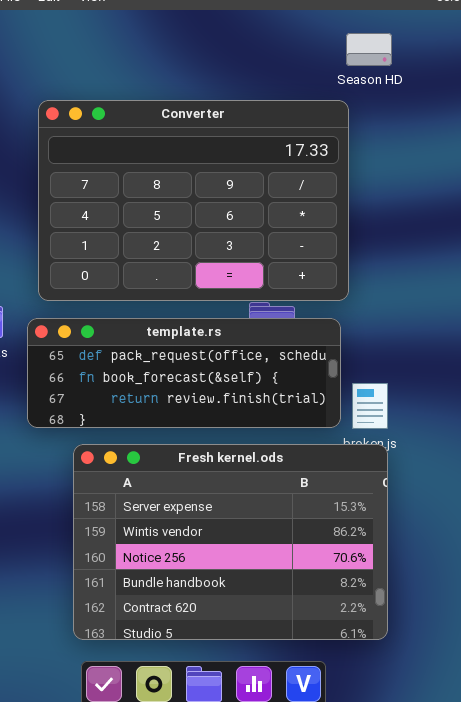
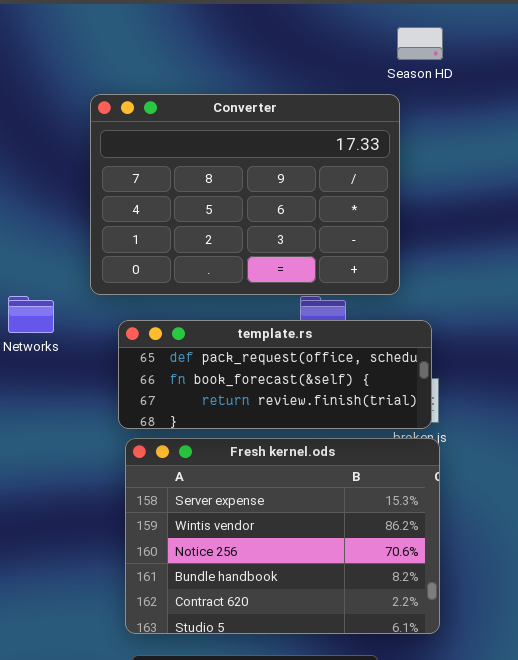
template.rs: [27,318,341,428] -> [118,320,432,429], moved

